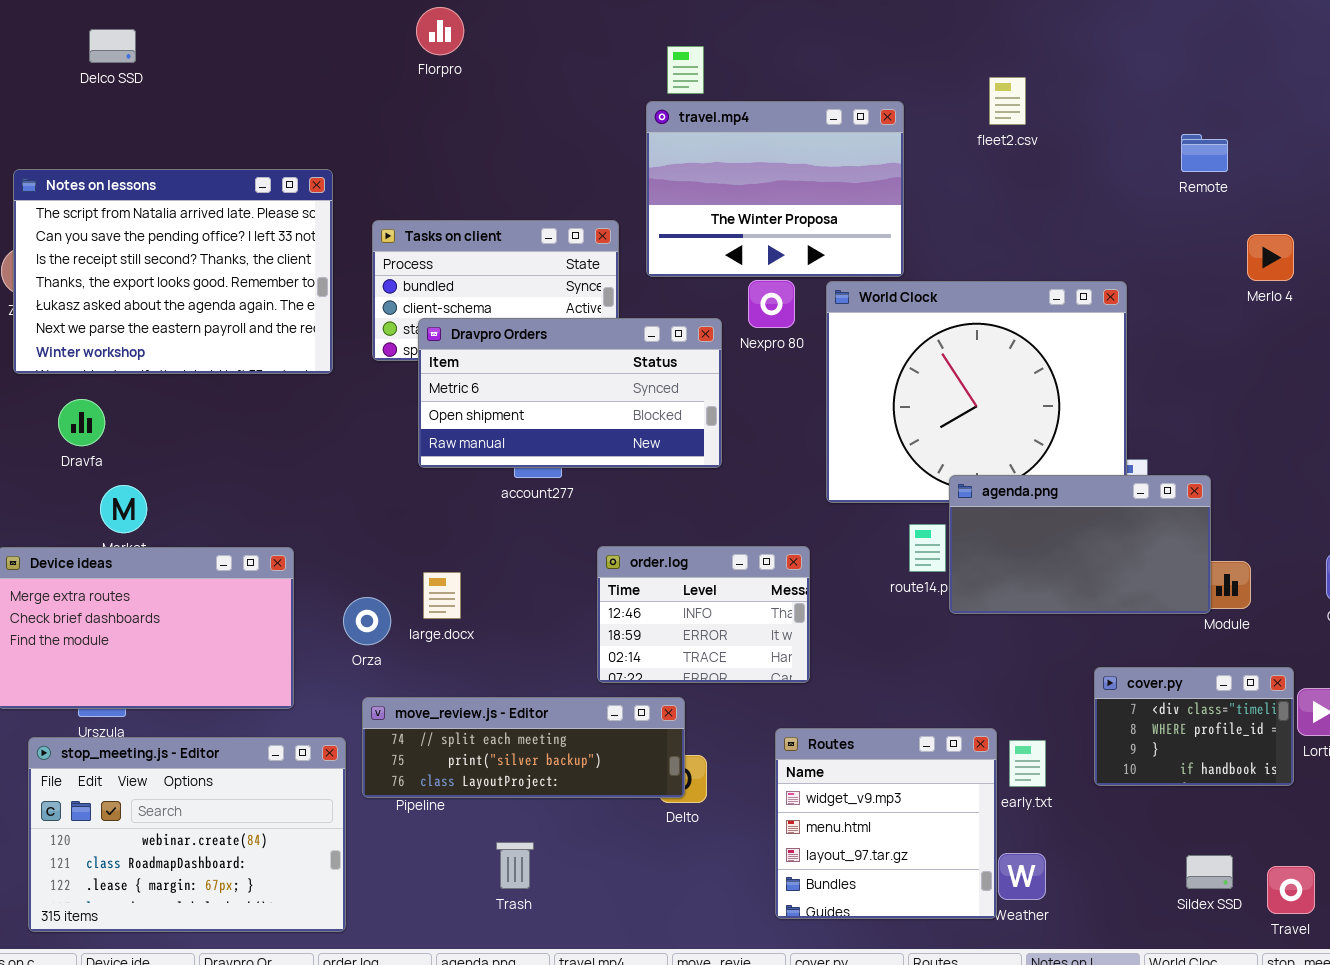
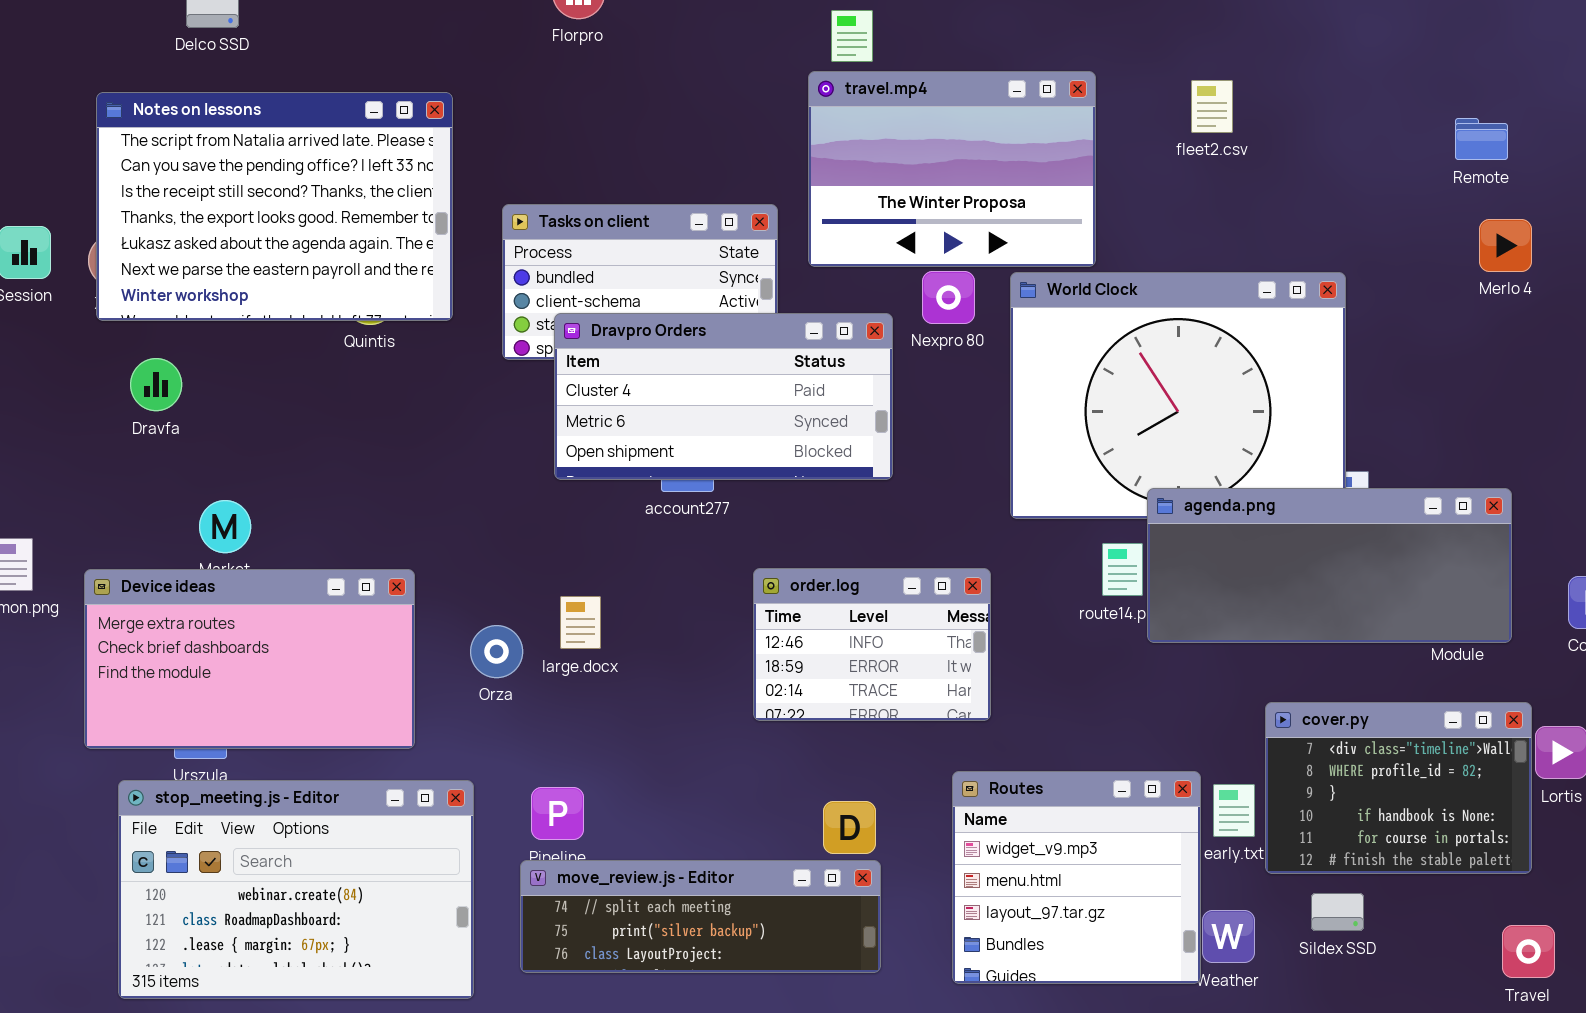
fleet2.csv: [989,77,1026,125] -> [1191,80,1233,133], moved
Remote: [1181,134,1228,172] -> [1455,118,1508,160], moved
Notes on lessons: [13,169,333,374] -> [96,92,453,321], moved
Dravpro Orders: [418,318,722,468] -> [554,313,893,480], scrolled up 1 row
Dravfa: [58,399,105,446] -> [130,358,182,411], moved
agenda.png: [949,475,1211,614] -> [1147,488,1512,643], resized
cover.py: [1094,667,1294,786] -> [1265,702,1532,874], resized
move_review.js - Editor: [362,697,685,798] -> [520,860,881,973], moved
Sildex SSD: [1186,855,1233,889] -> [1311,893,1364,931], moved

